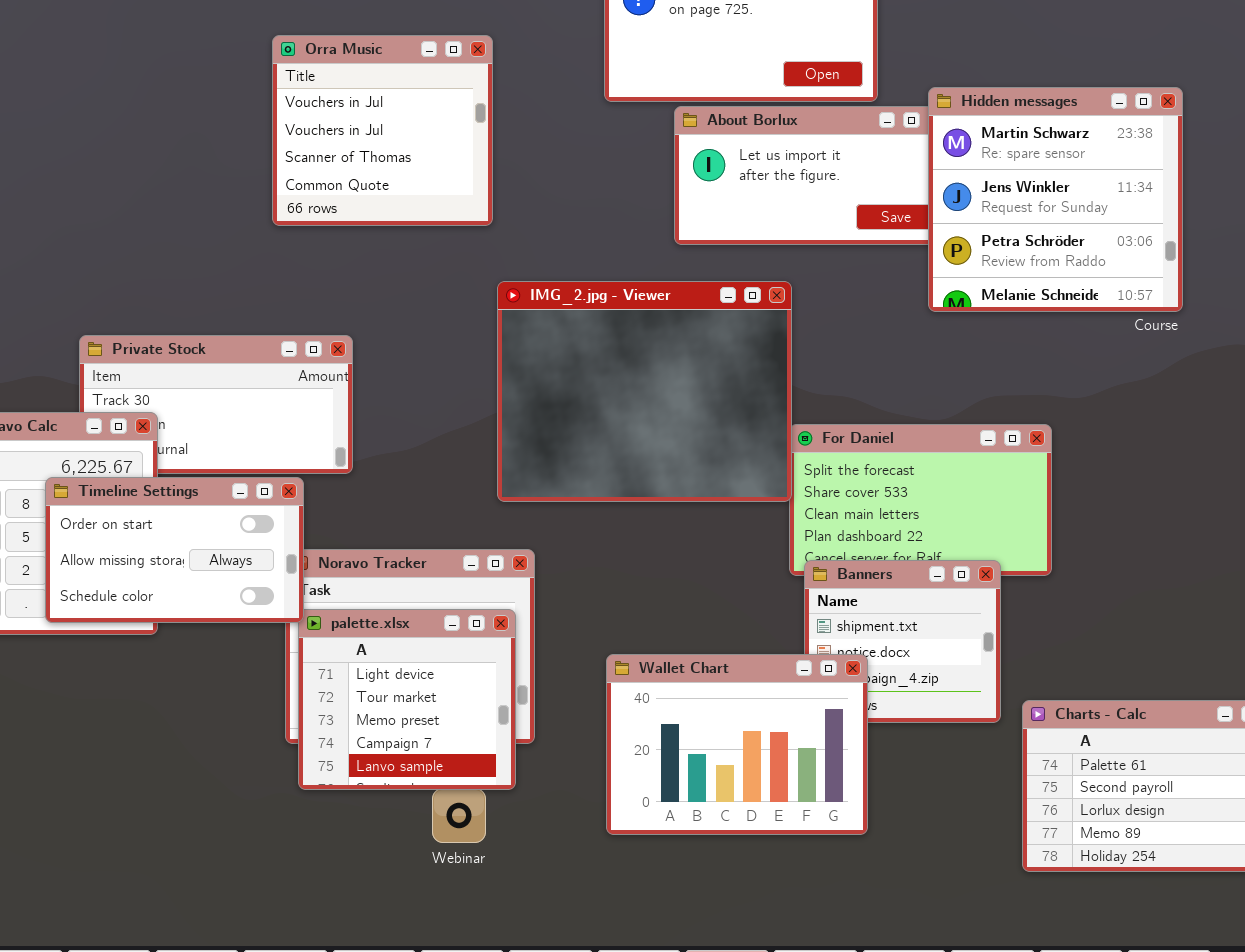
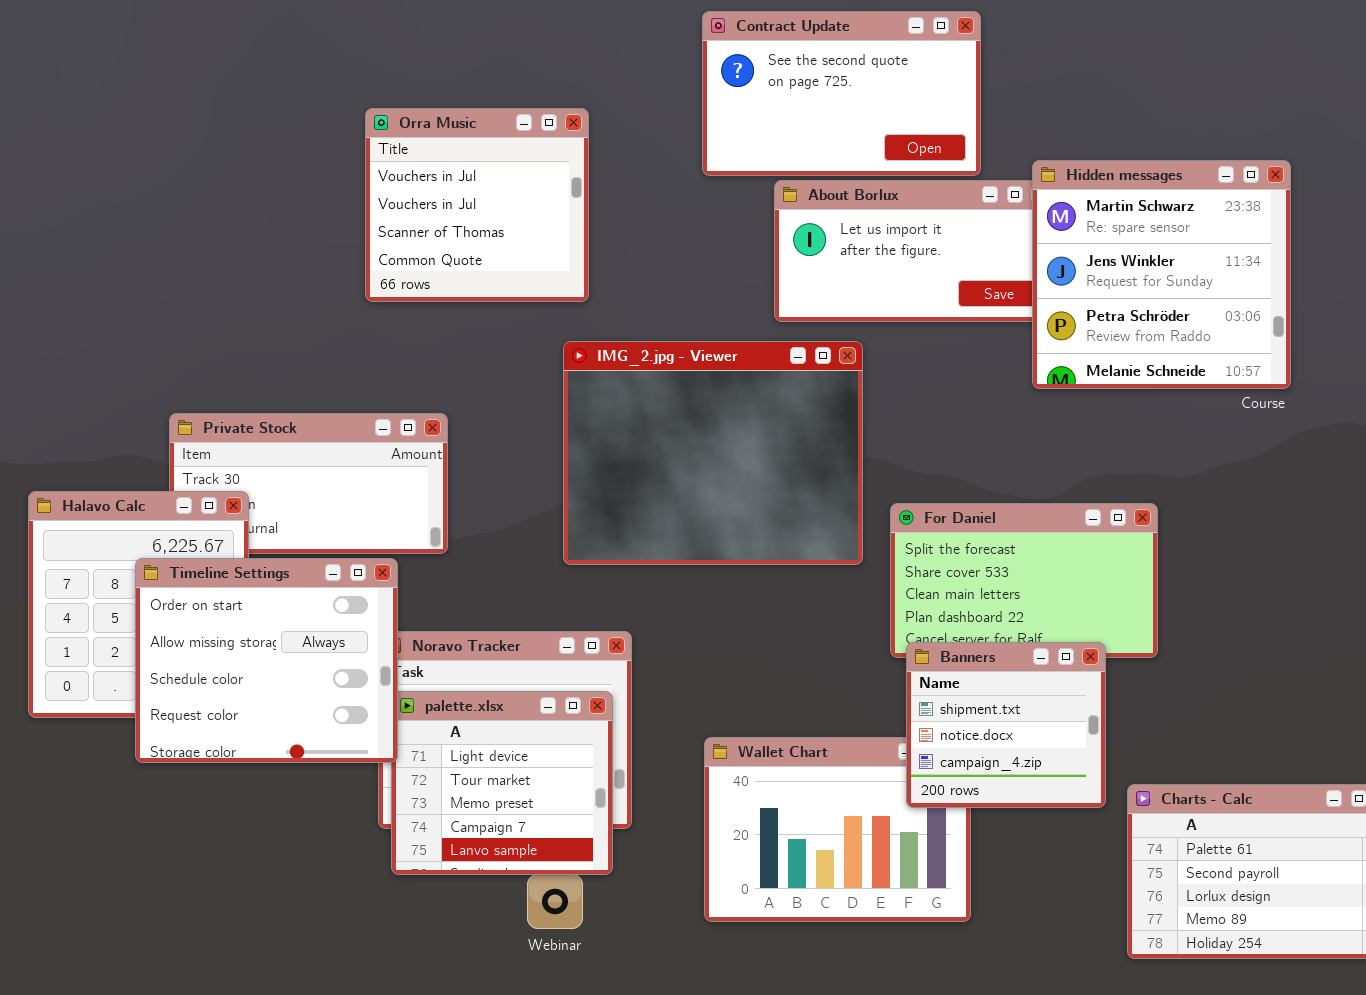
IMG_2.jpg - Viewer: [497,281,792,502] -> [563,341,863,565], moved
Timeline Settings: [45,477,304,623] -> [135,558,398,763], resized
Banners: [804,560,1001,723] -> [906,642,1106,808], raised

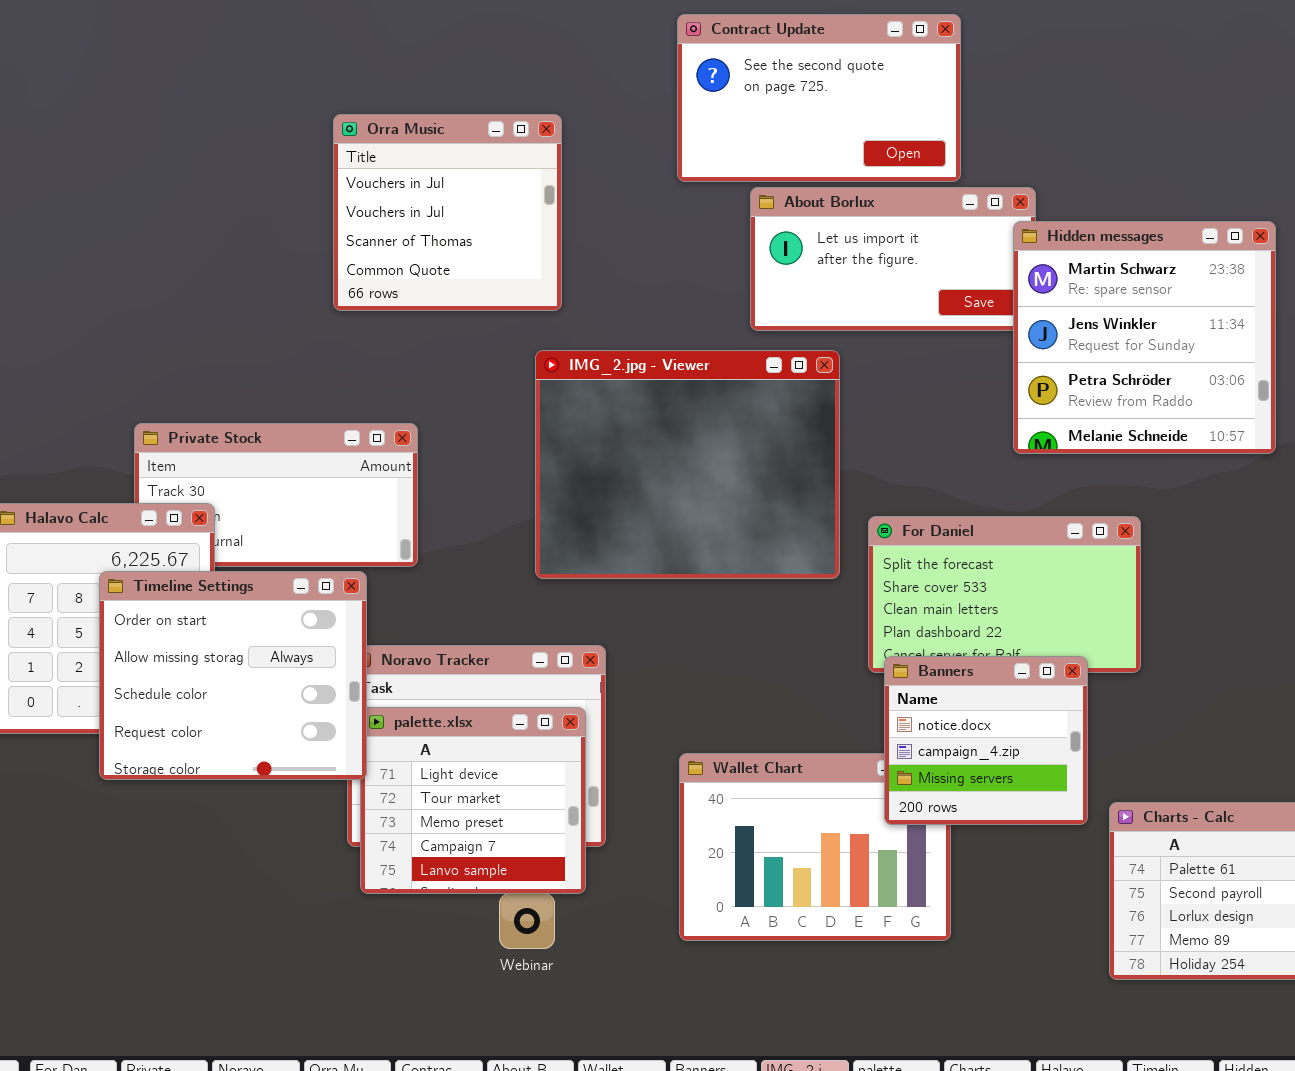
Hidden messages: [1032,160,1291,389] -> [1013,221,1276,454], moved
Banners: [906,642,1106,808] -> [884,656,1088,825], scrolled down 1 row

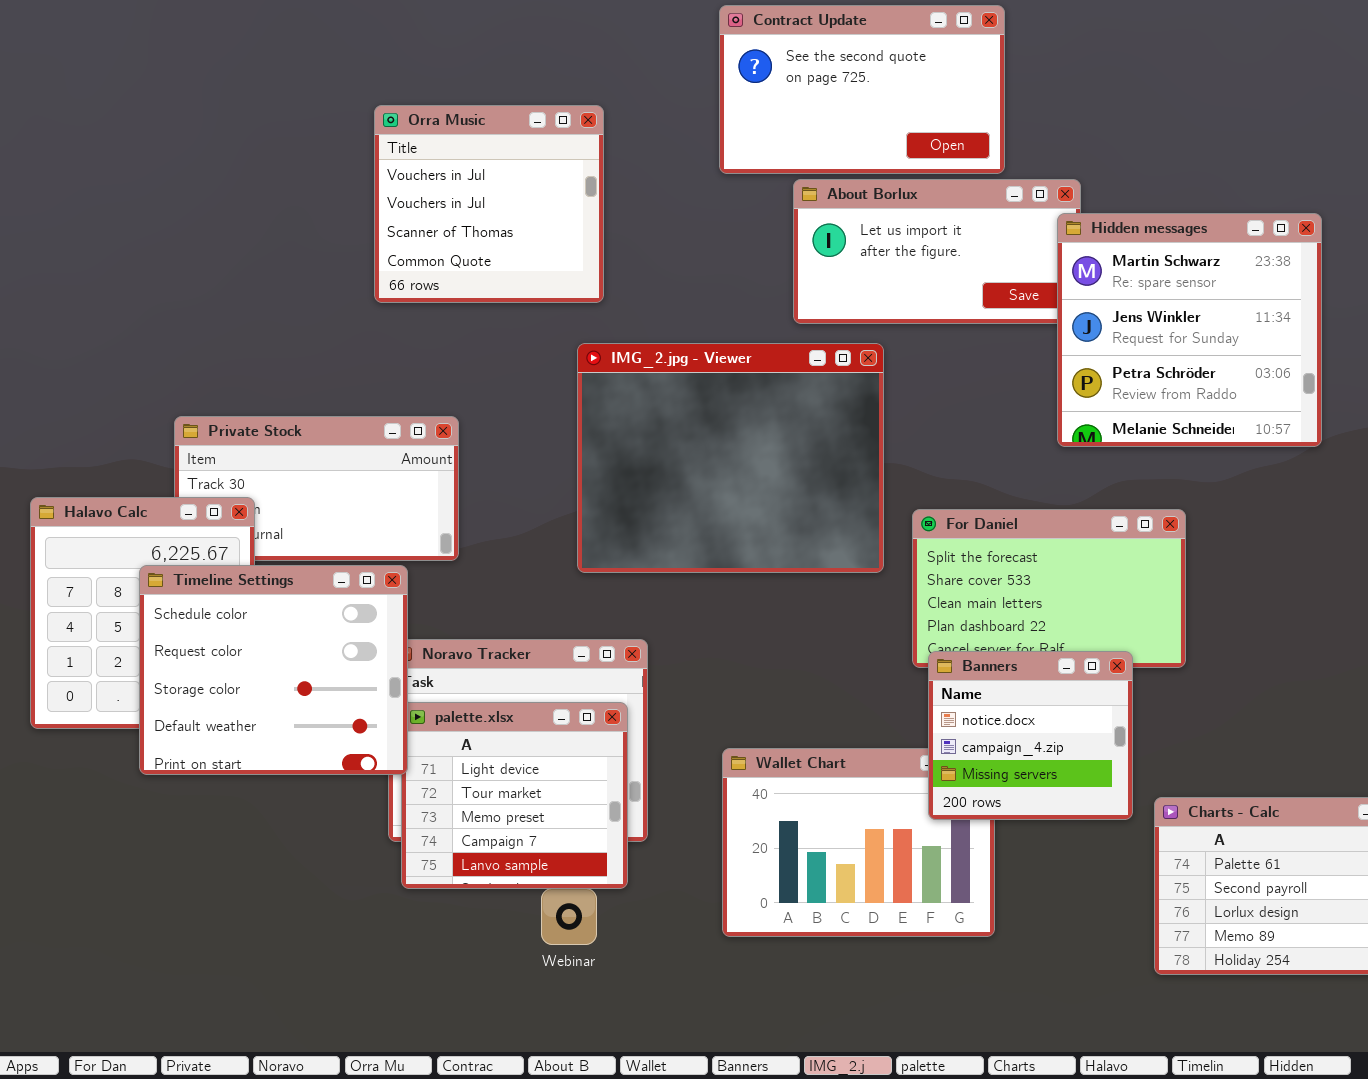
Timeline Settings: [99,571,367,780] -> [139,565,408,775], scrolled down 2 rows

